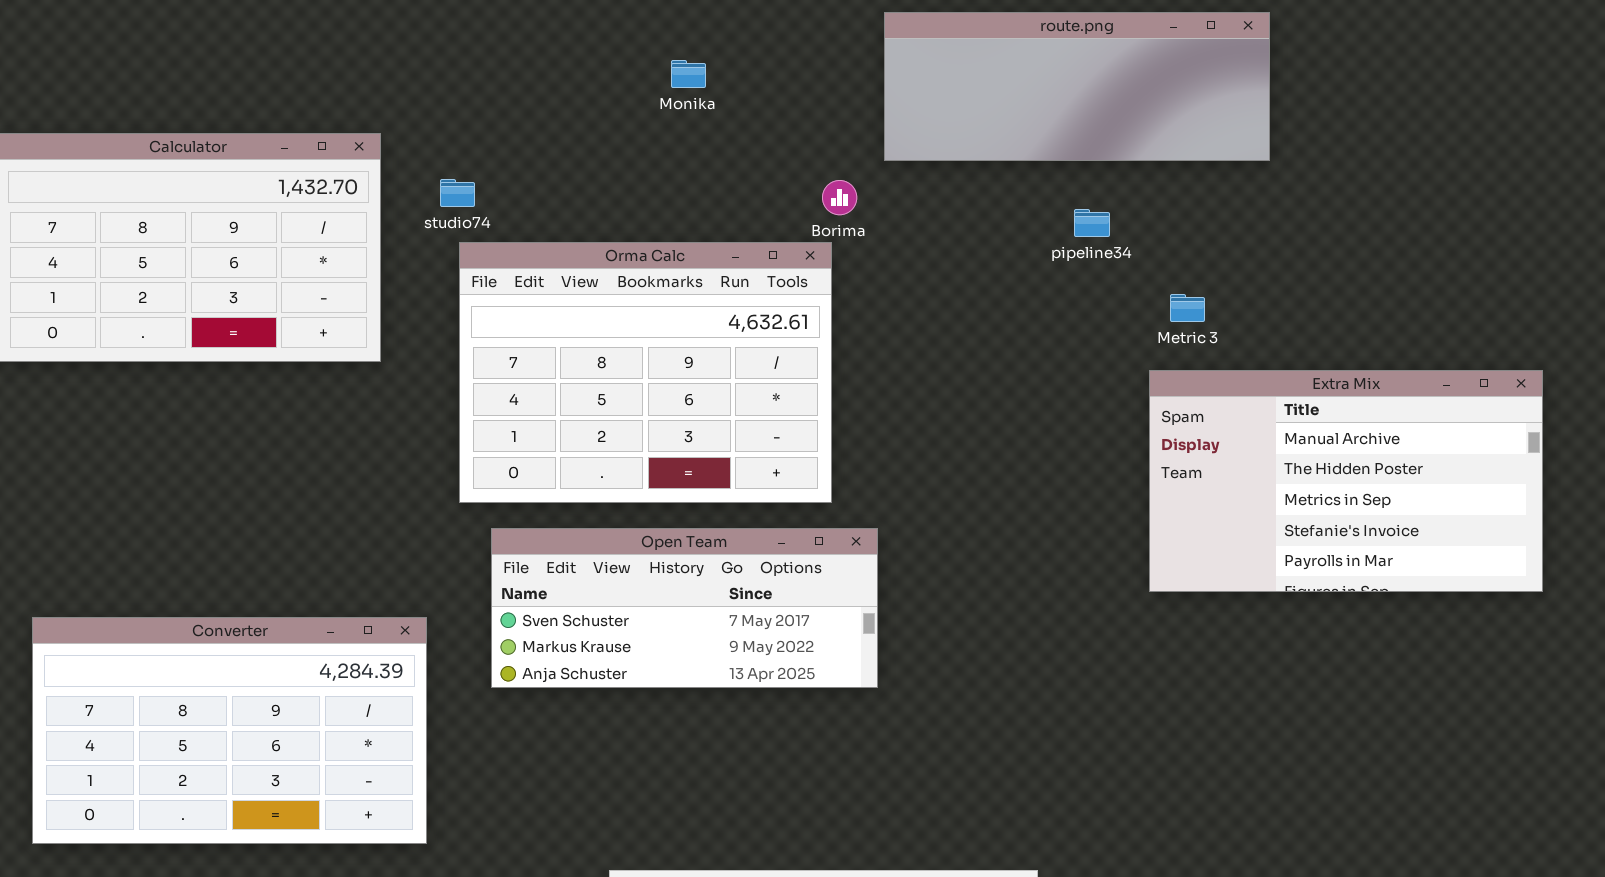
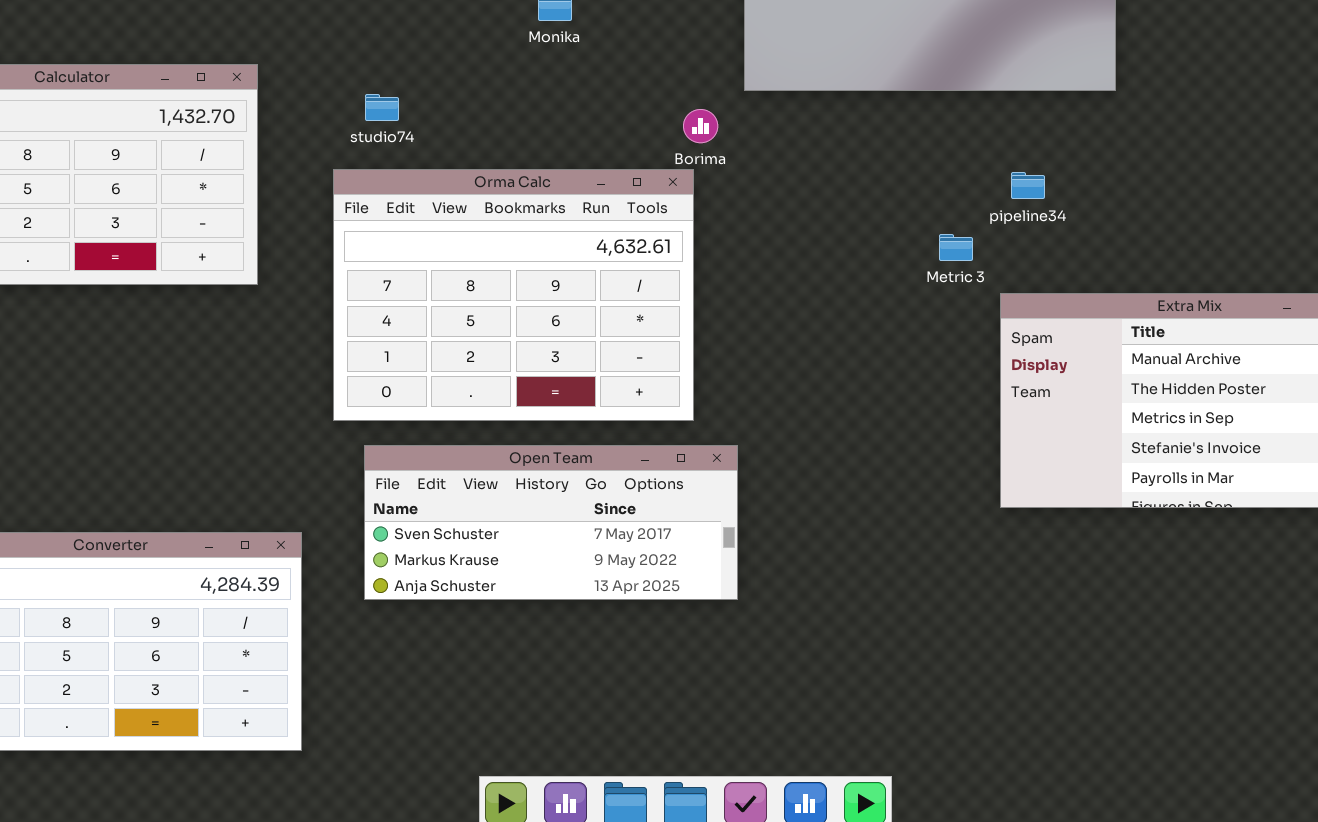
studio74: [440,179,475,207] -> [365,94,399,121], moved
pipeline34: [1074,209,1110,237] -> [1011,172,1045,199], moved
Metric 3: [1170,294,1205,322] -> [939,234,973,261], moved

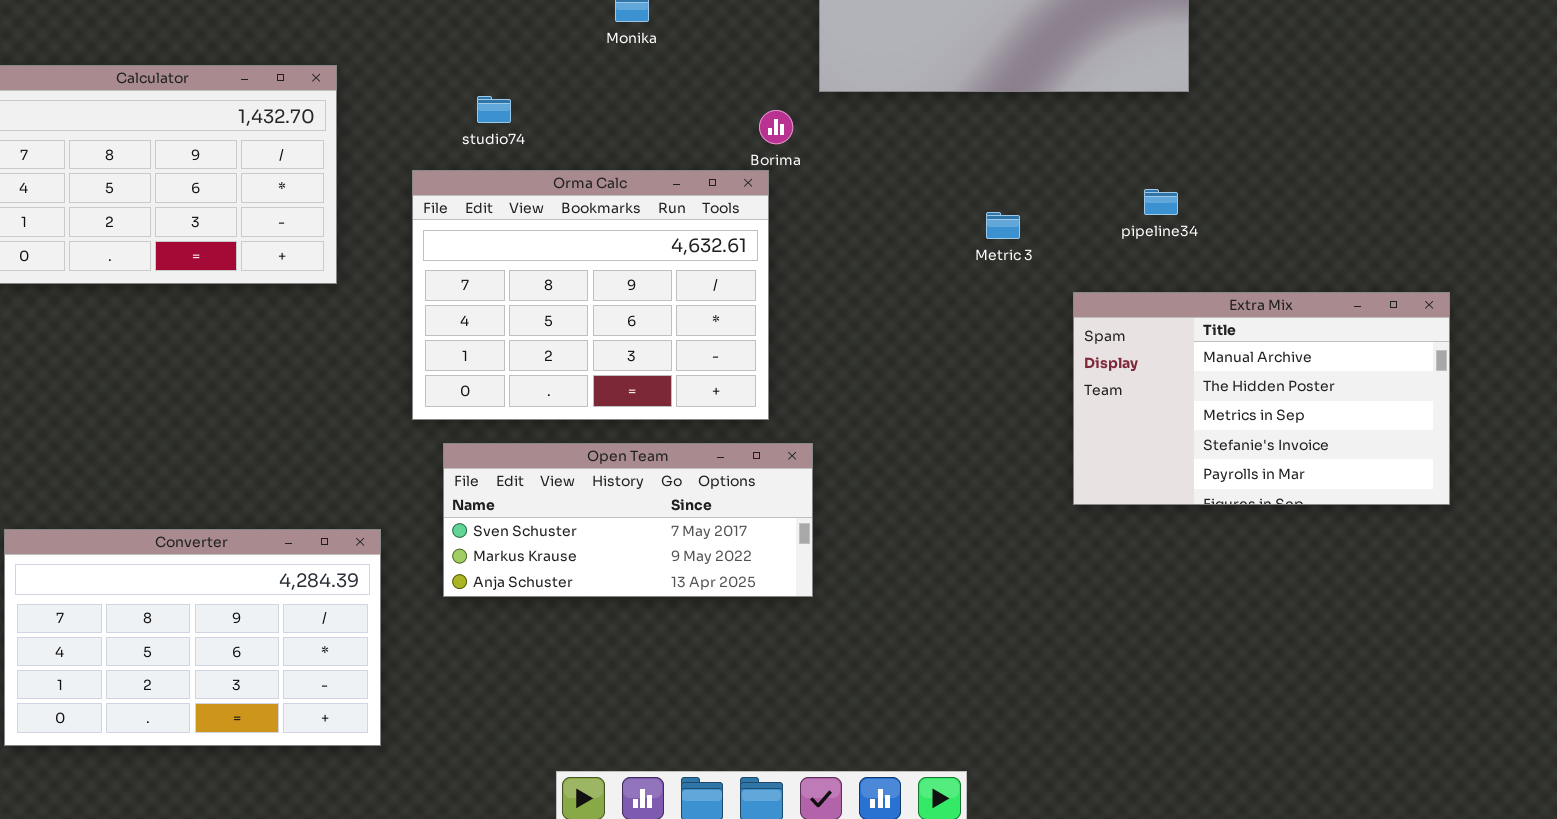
studio74: [365,94,399,121] -> [477,96,511,123], moved
pipeline34: [1011,172,1045,199] -> [1144,189,1178,215], moved
Metric 3: [939,234,973,261] -> [986,212,1020,239], moved

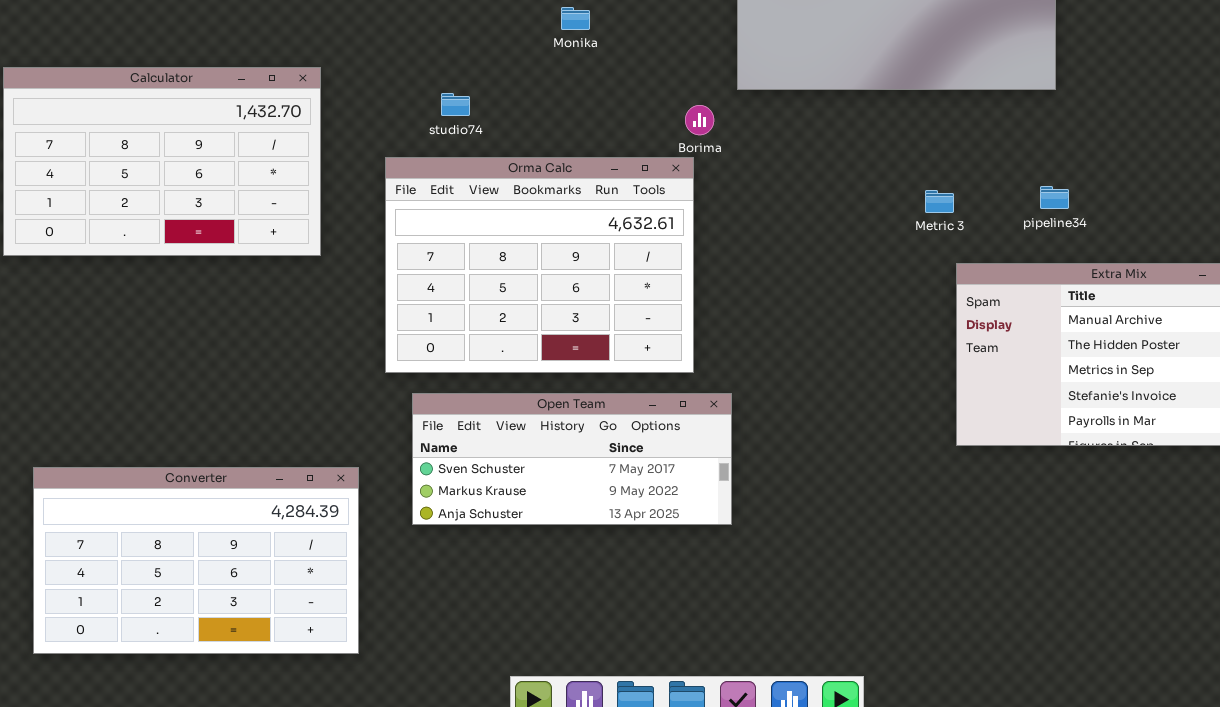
pipeline34: [1144,189,1178,215] -> [1040,186,1069,209], moved
Metric 3: [986,212,1020,239] -> [925,190,954,213], moved

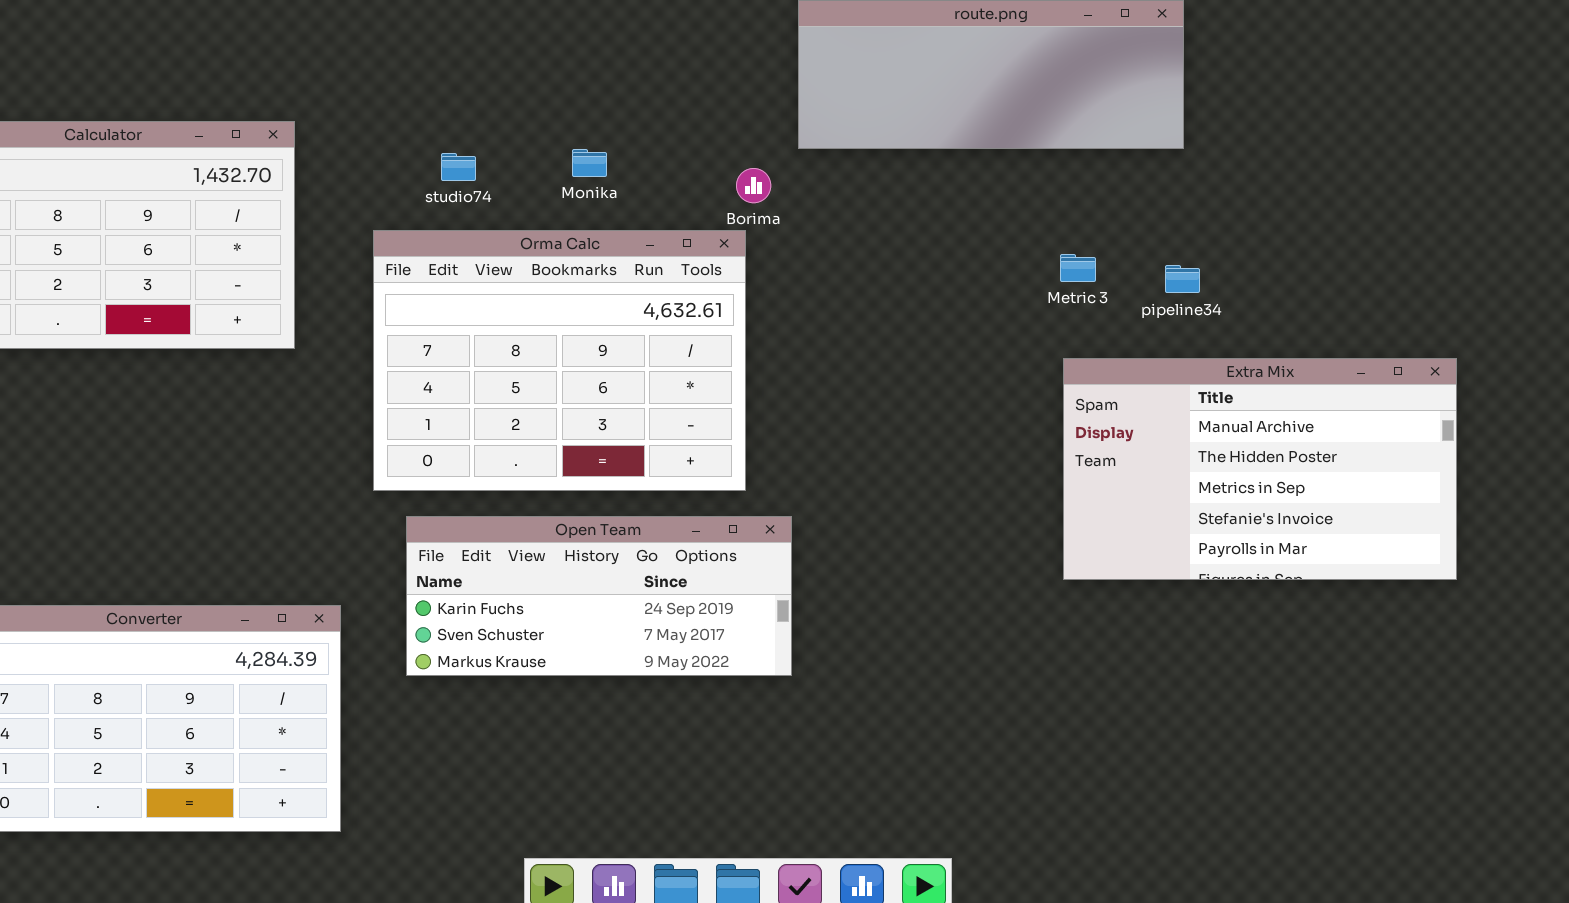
Monika: [561,7,590,30] -> [572,149,607,177], moved
Metric 3: [925,190,954,213] -> [1060,254,1096,282], moved
Open Team: [412,393,732,525] -> [406,516,792,676], scrolled up 1 row

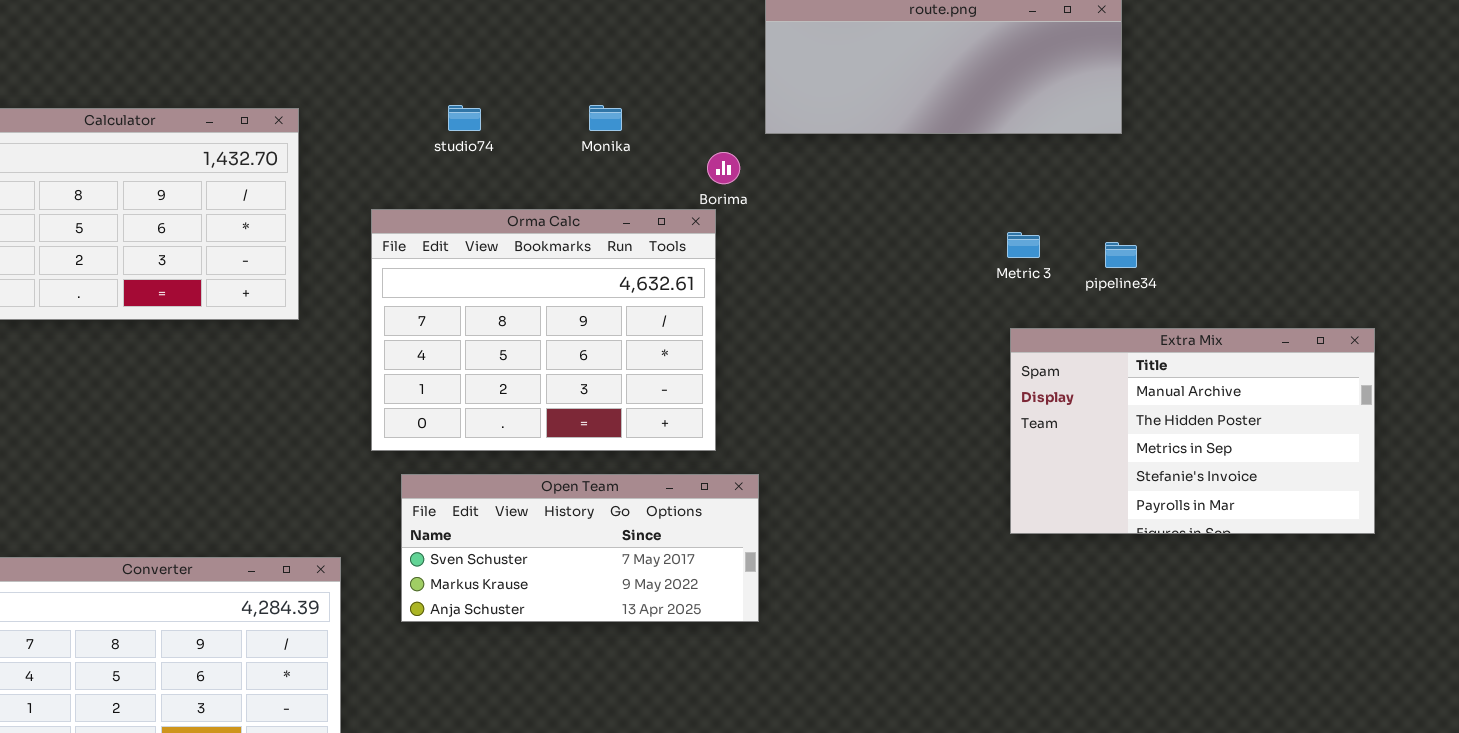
Monika: [572,149,607,177] -> [589,105,622,131], moved
studio74: [441,153,476,181] -> [448,105,481,131], moved
Open Team: [406,516,792,676] -> [401,474,759,622], scrolled down 1 row

